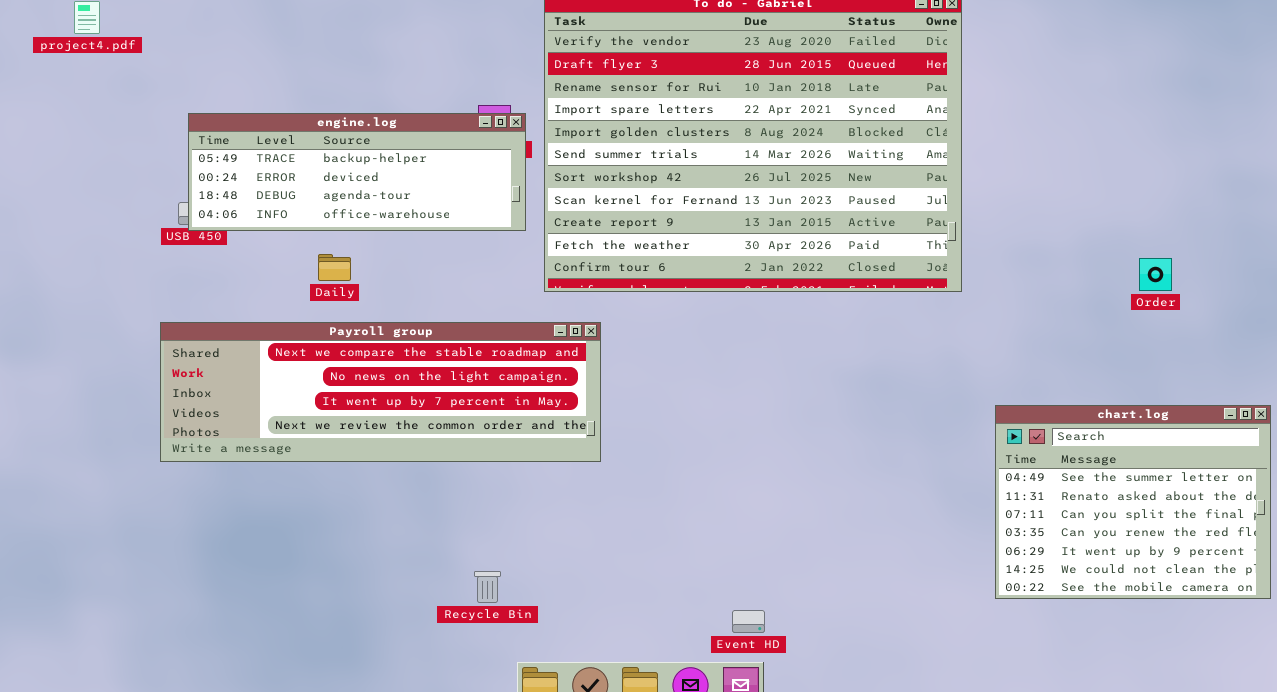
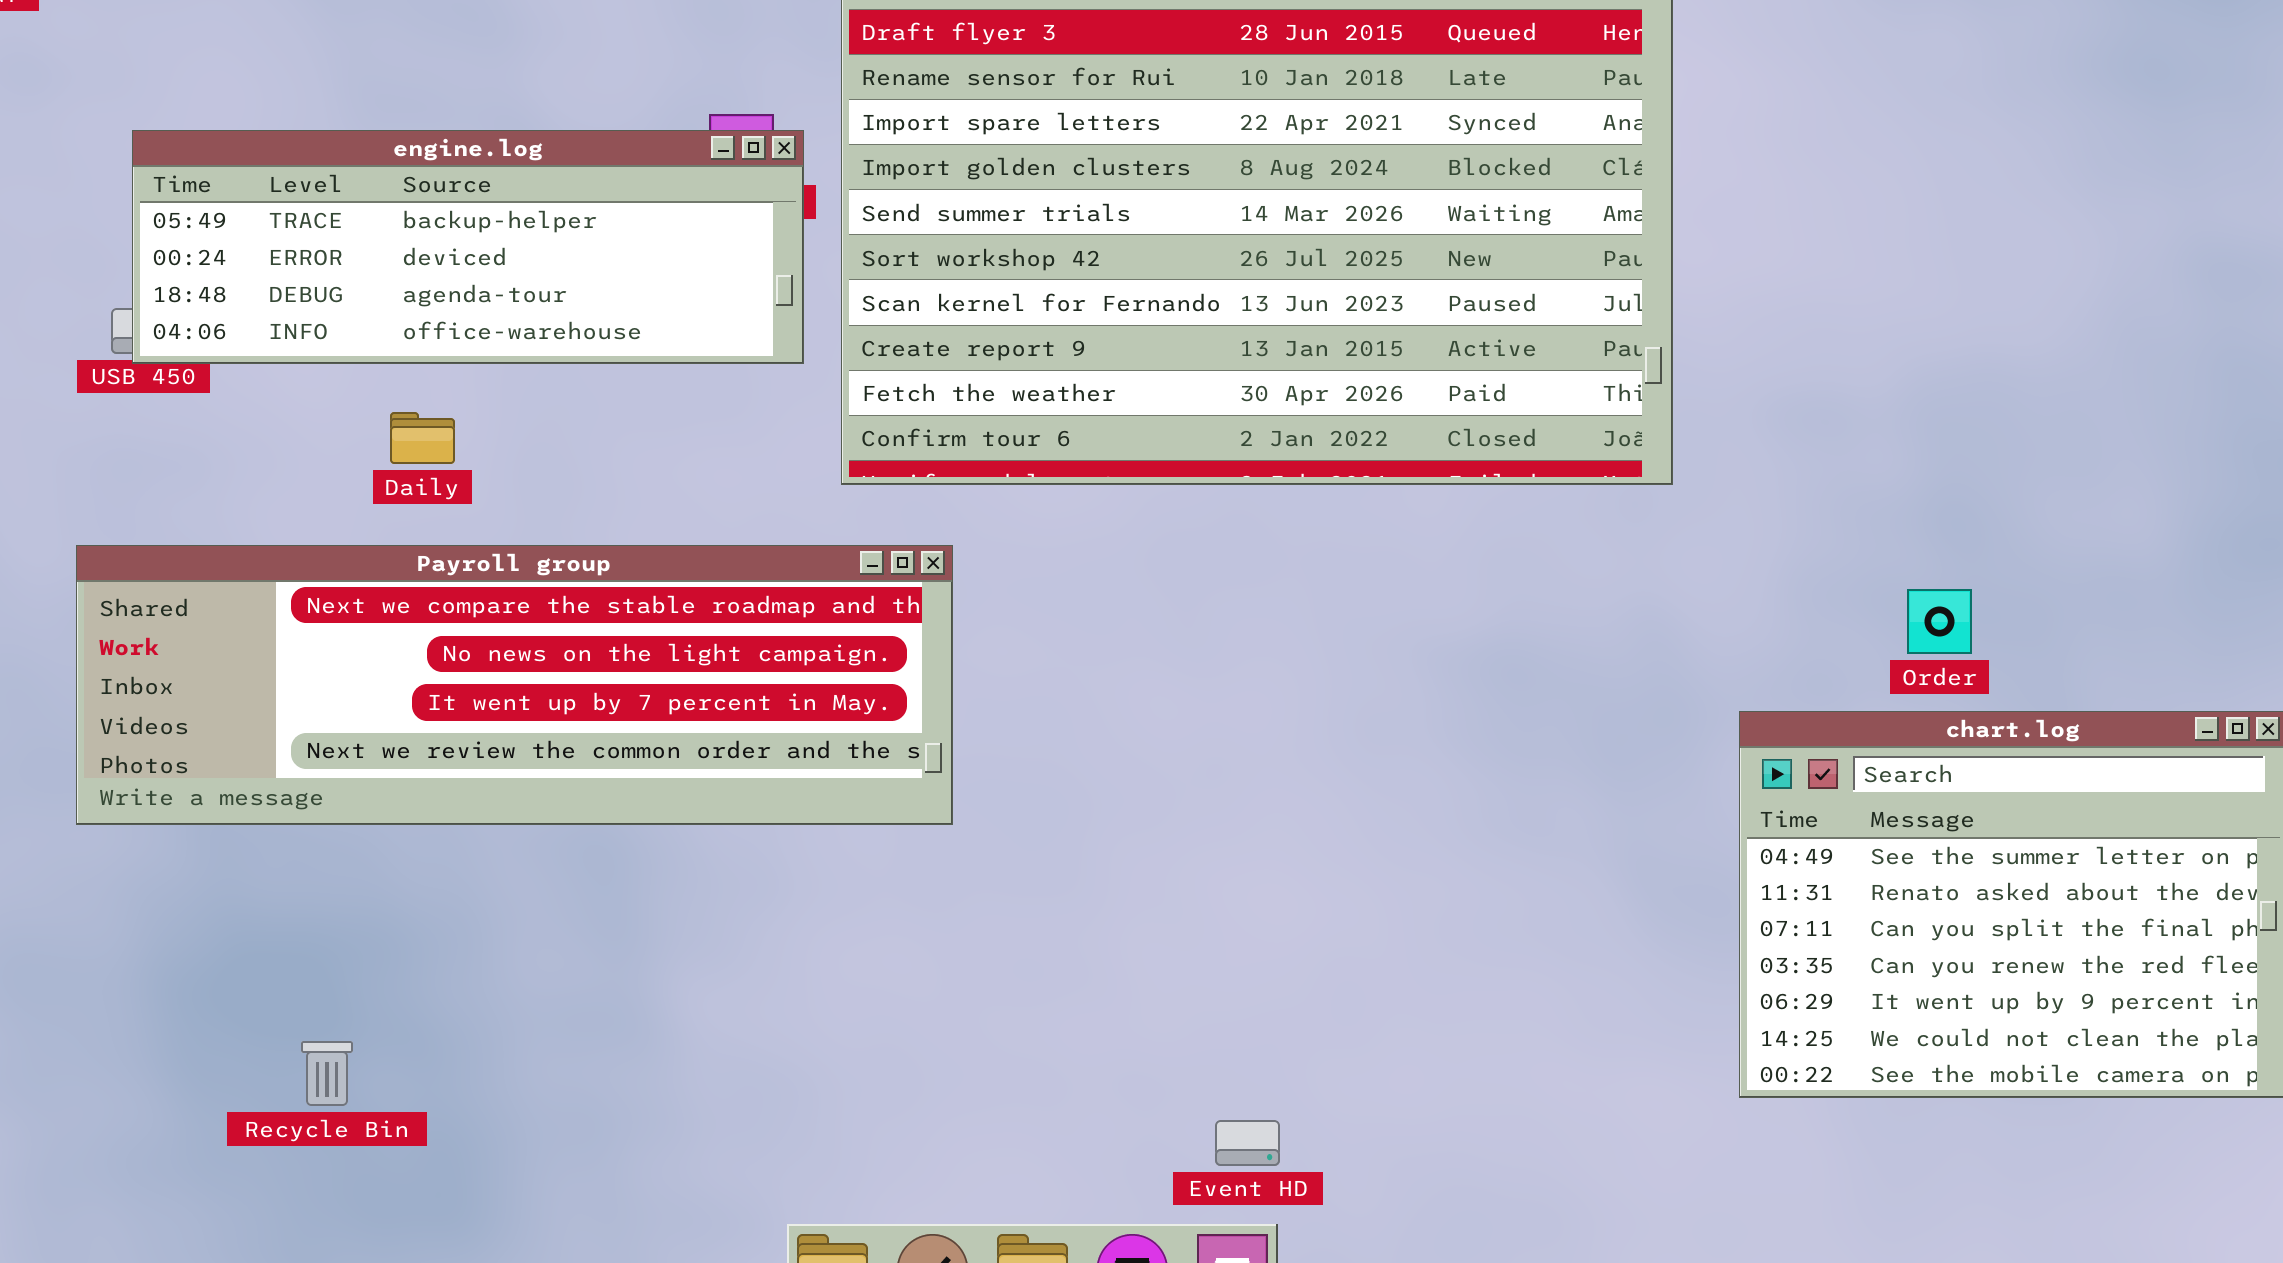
Order: [1139,258,1172,291] -> [1907,589,1972,654], moved
Recycle Bin: [474,571,501,603] -> [301,1041,353,1106], moved

